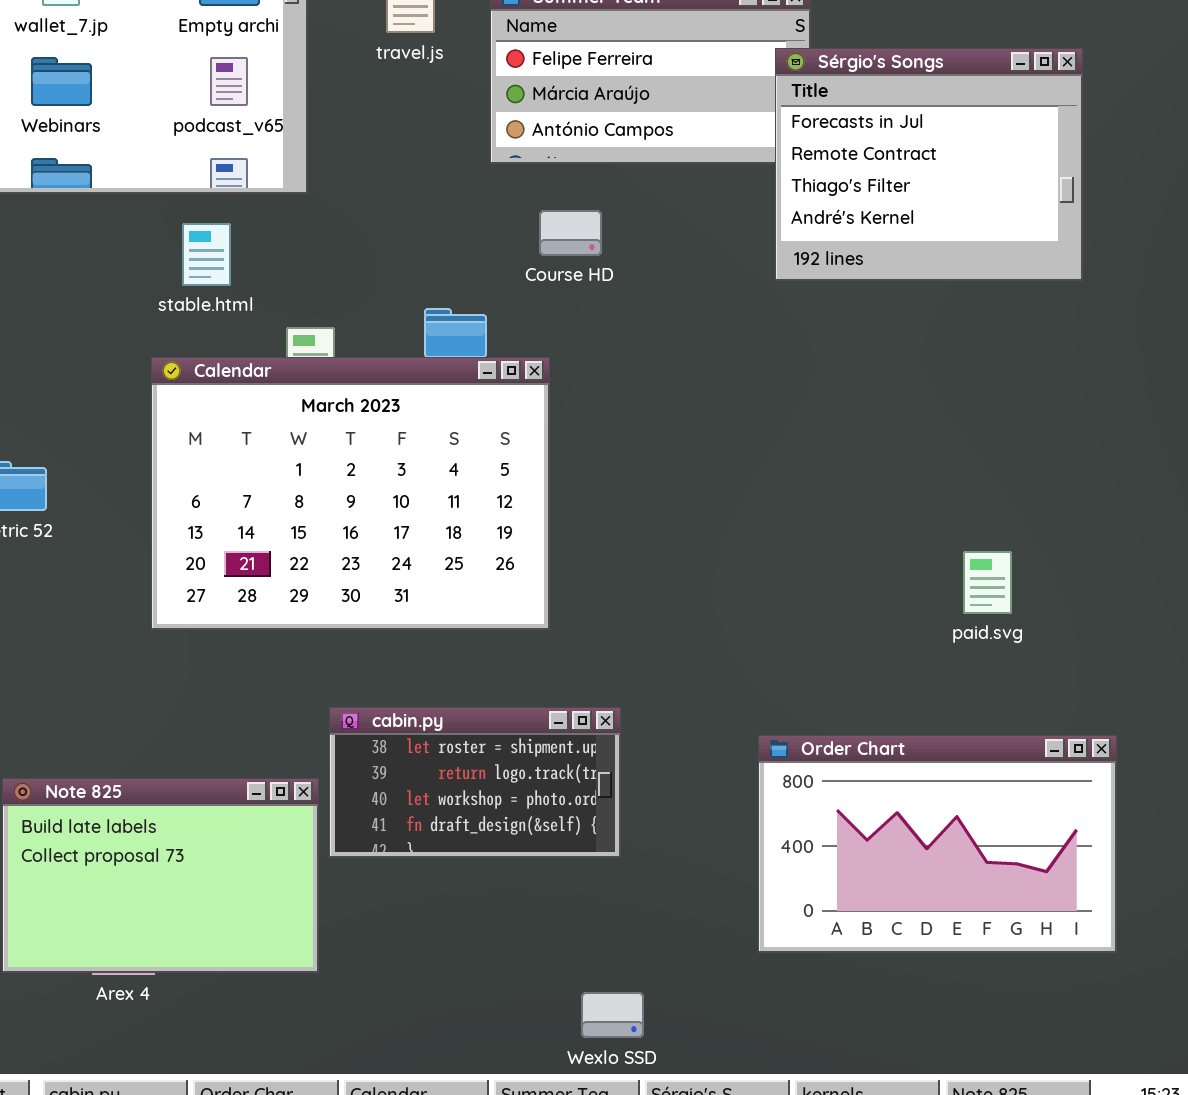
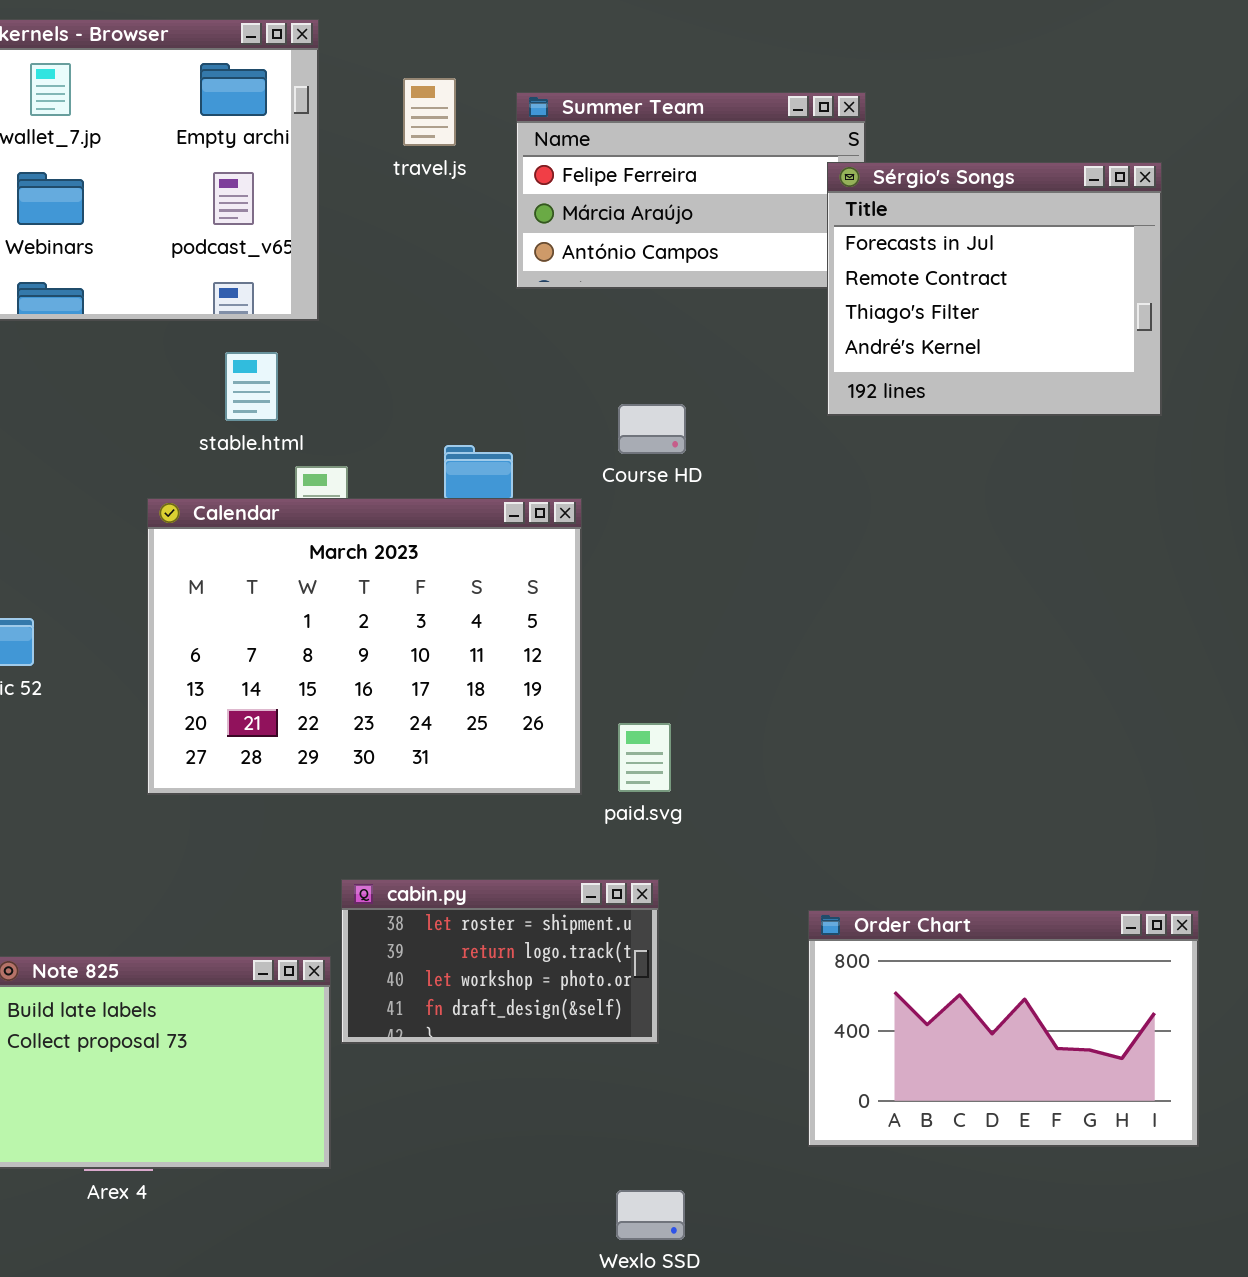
Course HD: [539,210,602,256] -> [618,404,686,454], moved
stable.html: [182,223,231,286] -> [225,352,278,421], moved
paid.svg: [963,551,1012,614] -> [618,723,671,792], moved

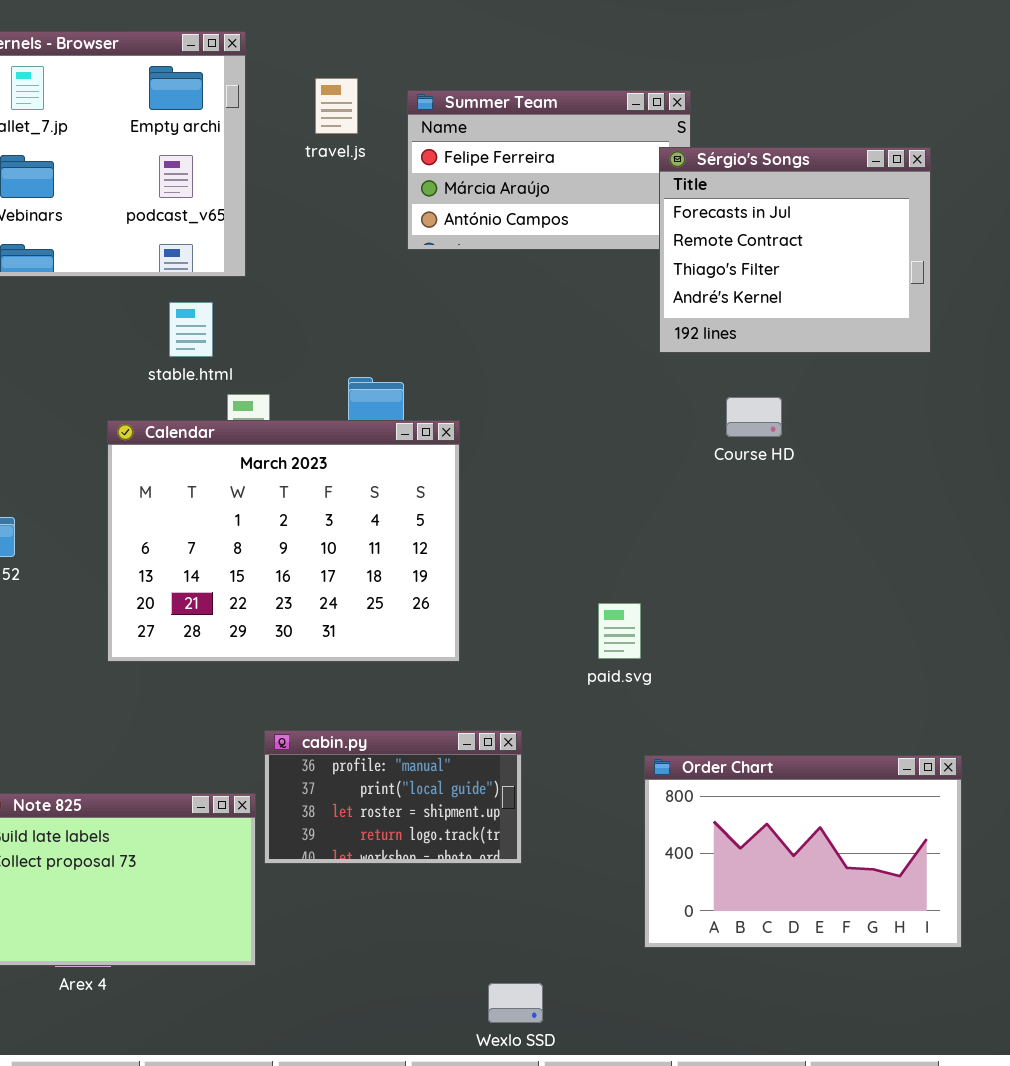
Course HD: [618,404,686,454] -> [726,397,782,437], moved
paid.svg: [618,723,671,792] -> [598,603,641,659], moved
cabin.py: [341,879,659,1044] -> [264,730,522,864], scrolled up 2 rows

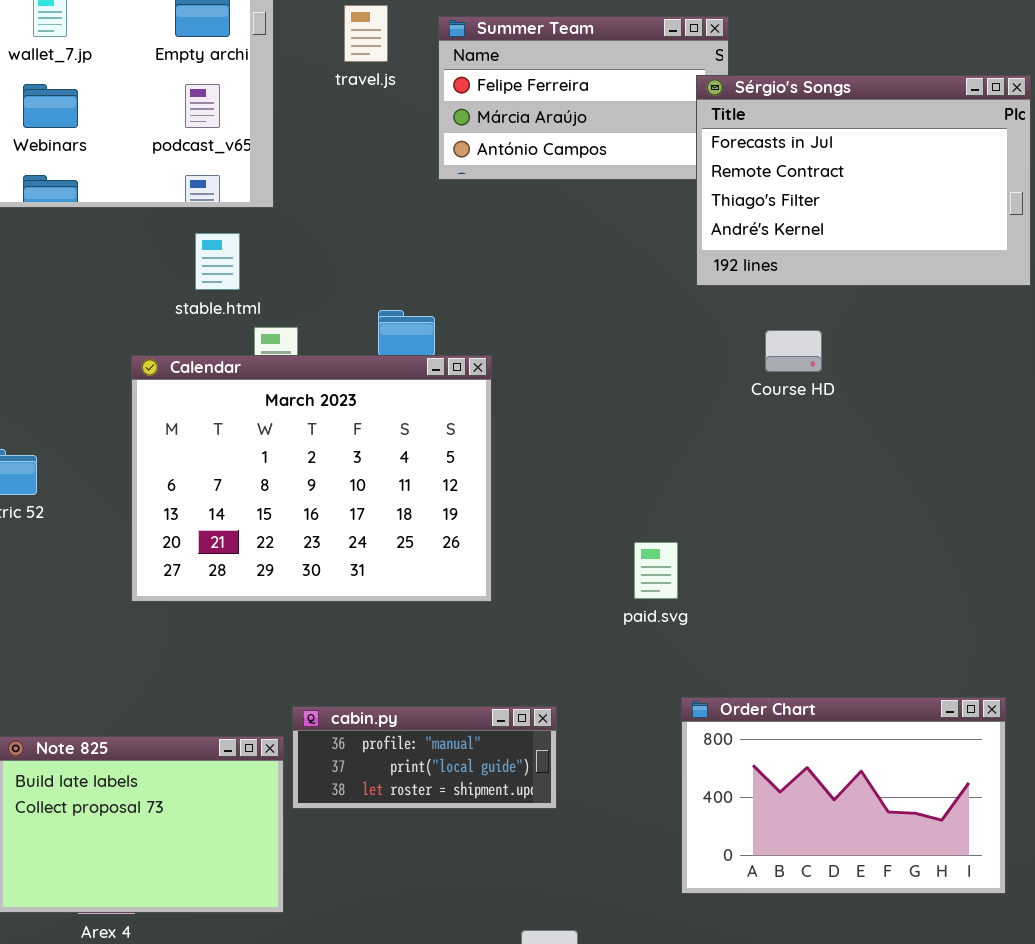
Sérgio's Songs: [659,147,931,353] -> [696,75,1031,286], resized
cabin.py: [264,730,522,864] -> [292,706,557,809], resized

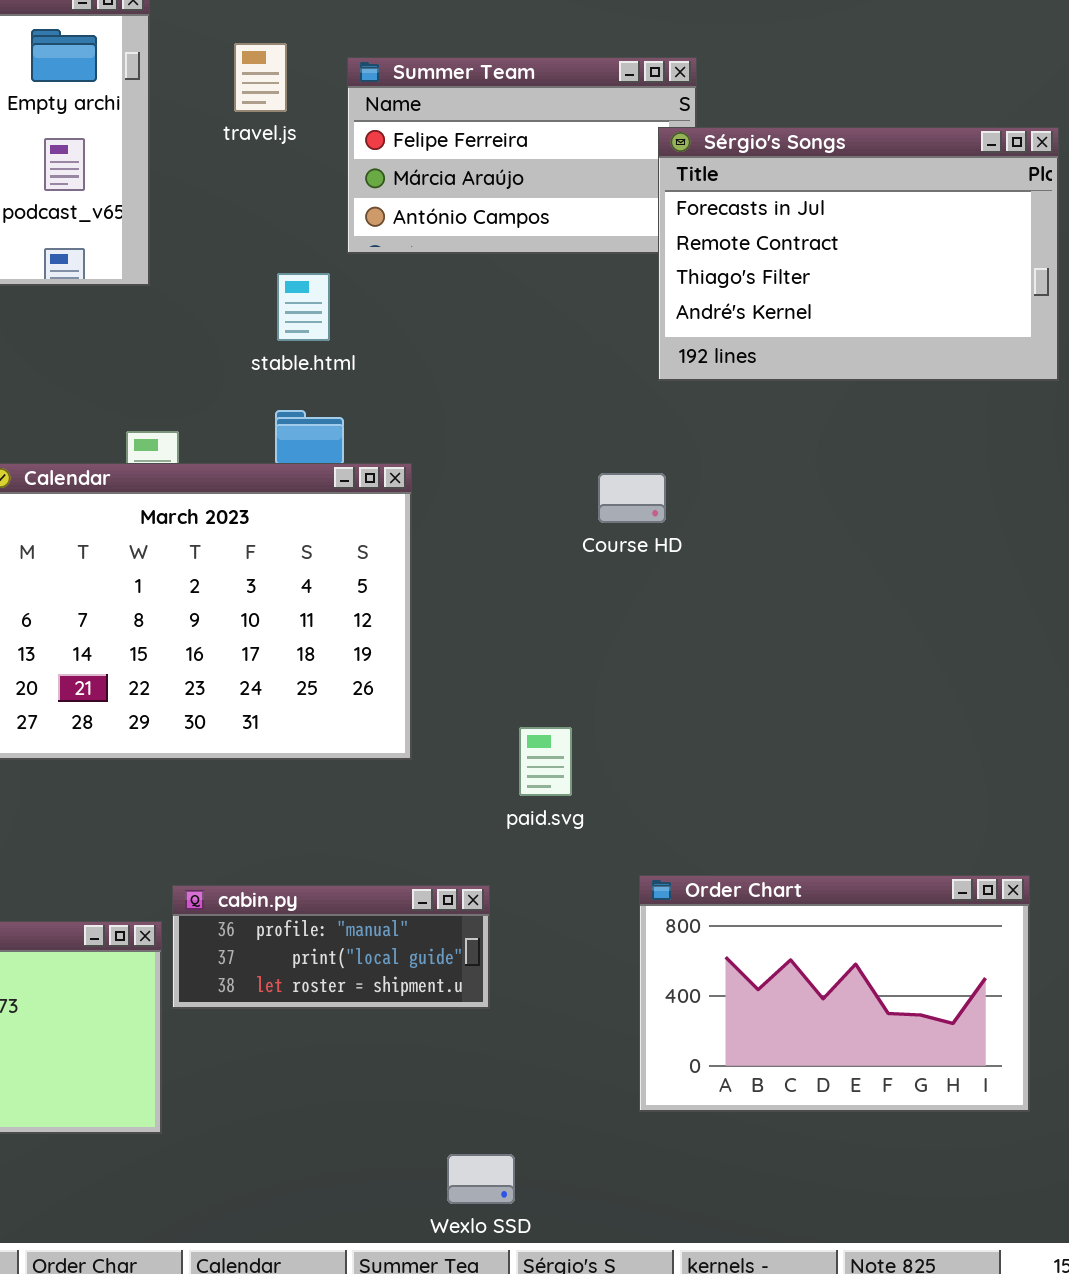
stable.html: [195,233,240,290] -> [277,273,330,341], moved
Course HD: [765,330,822,372] -> [598,473,666,523], moved
paid.svg: [634,542,678,599] -> [519,727,572,796], moved

